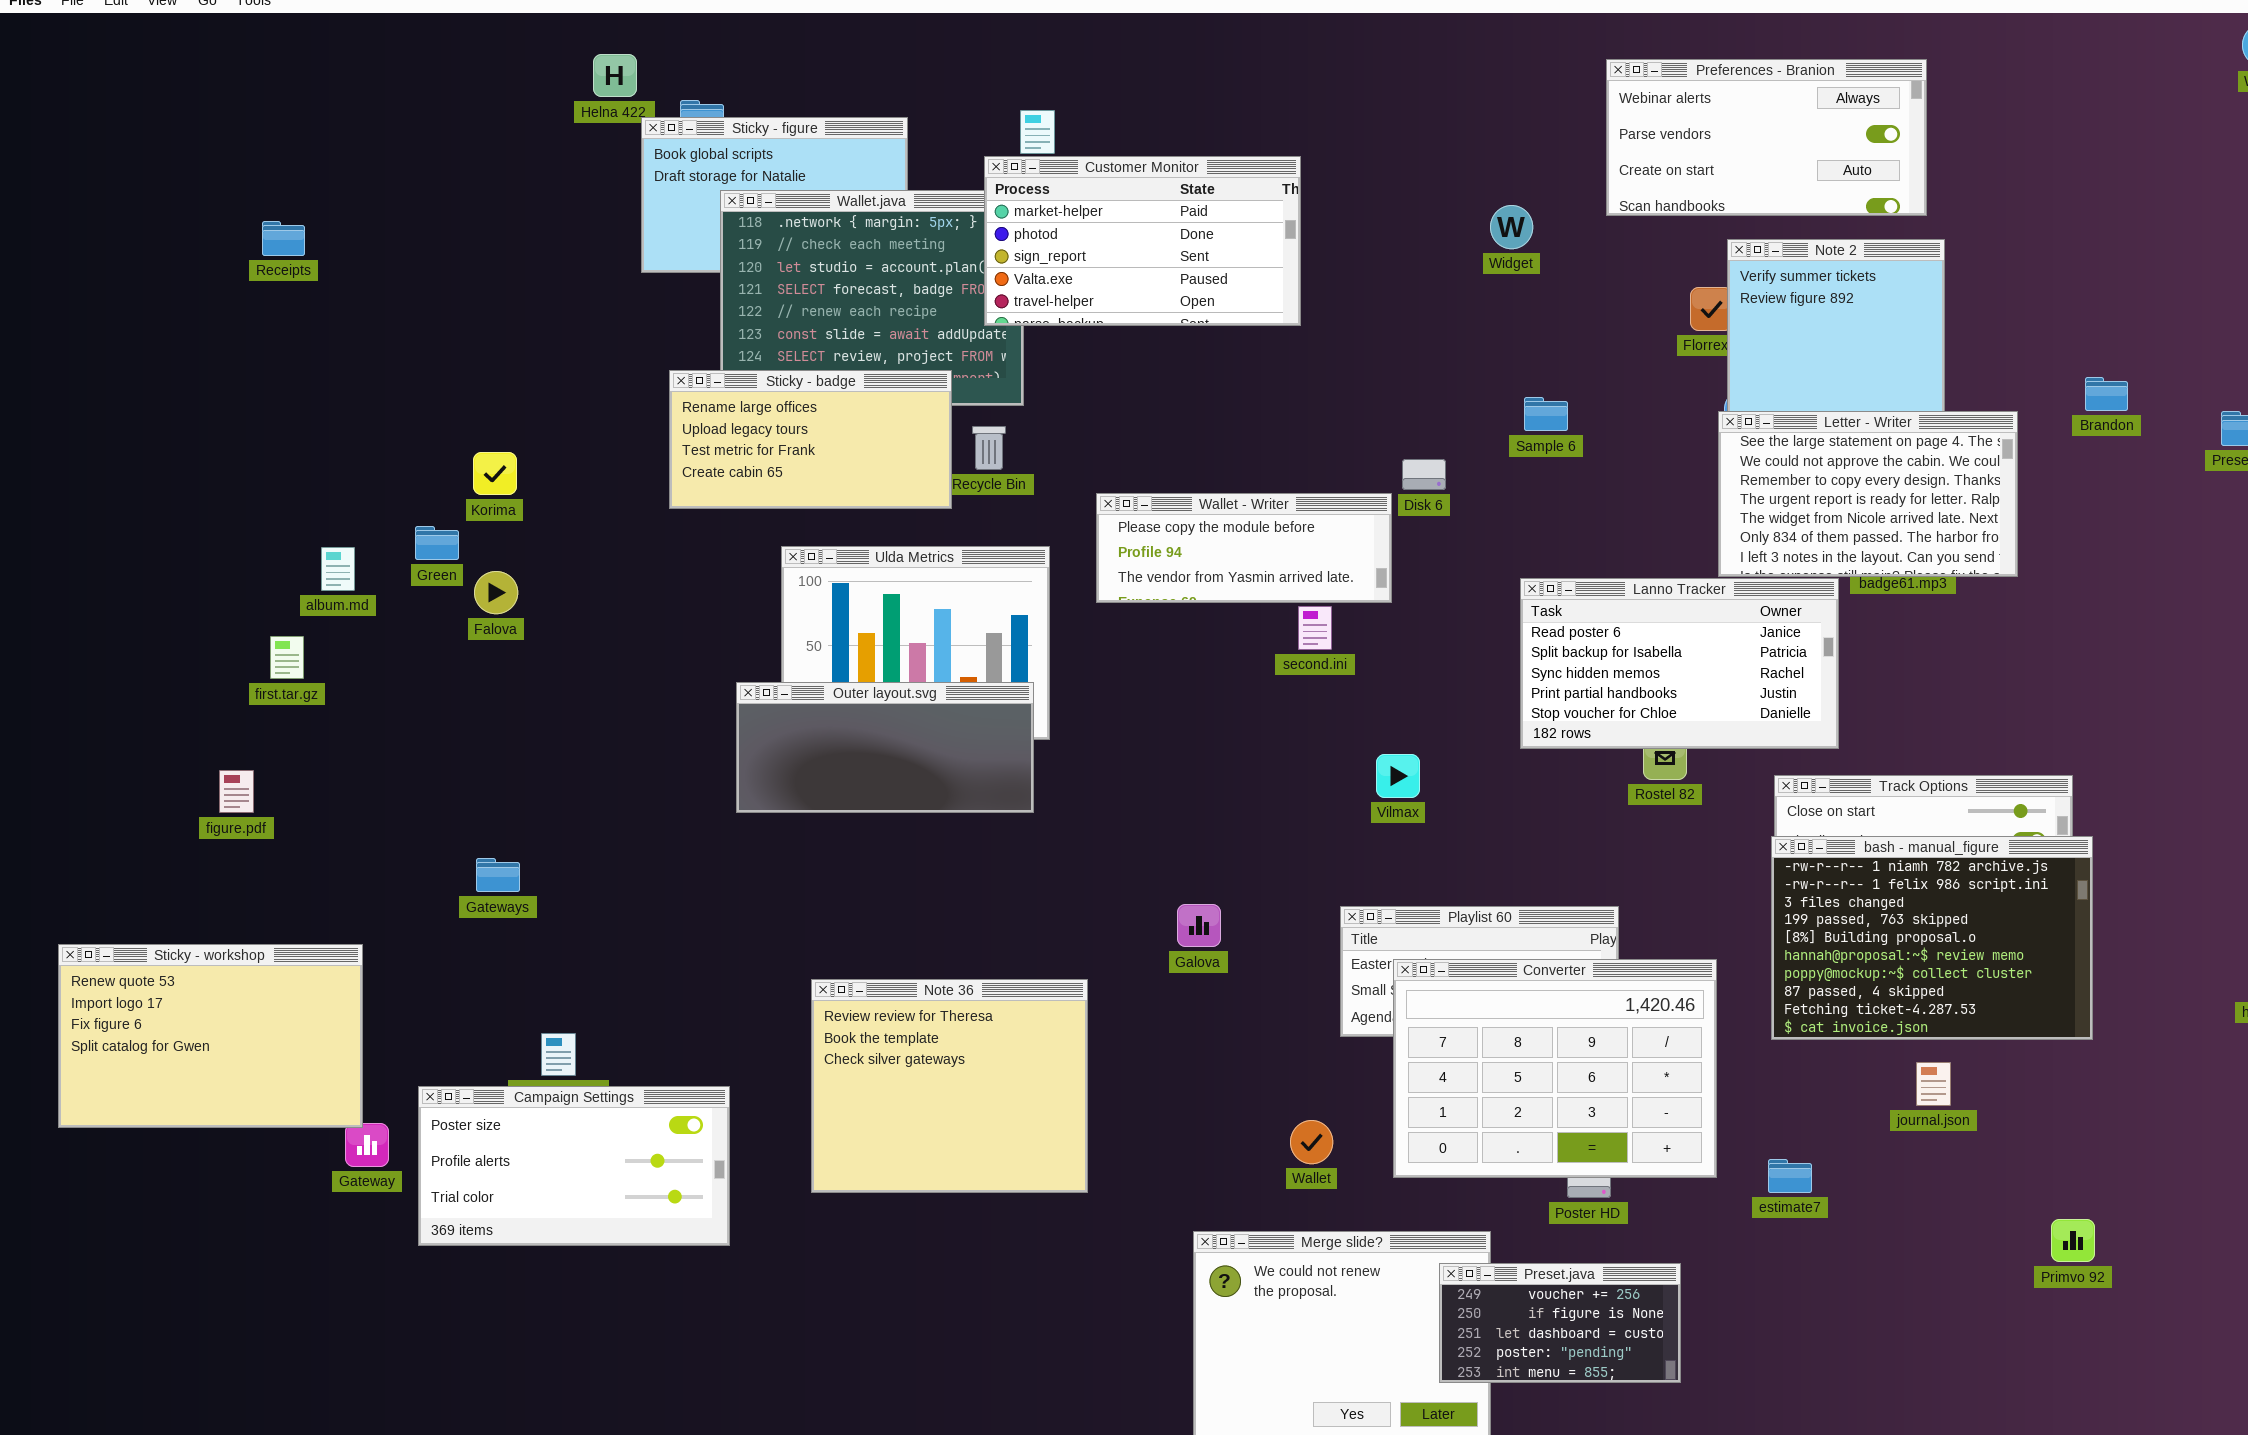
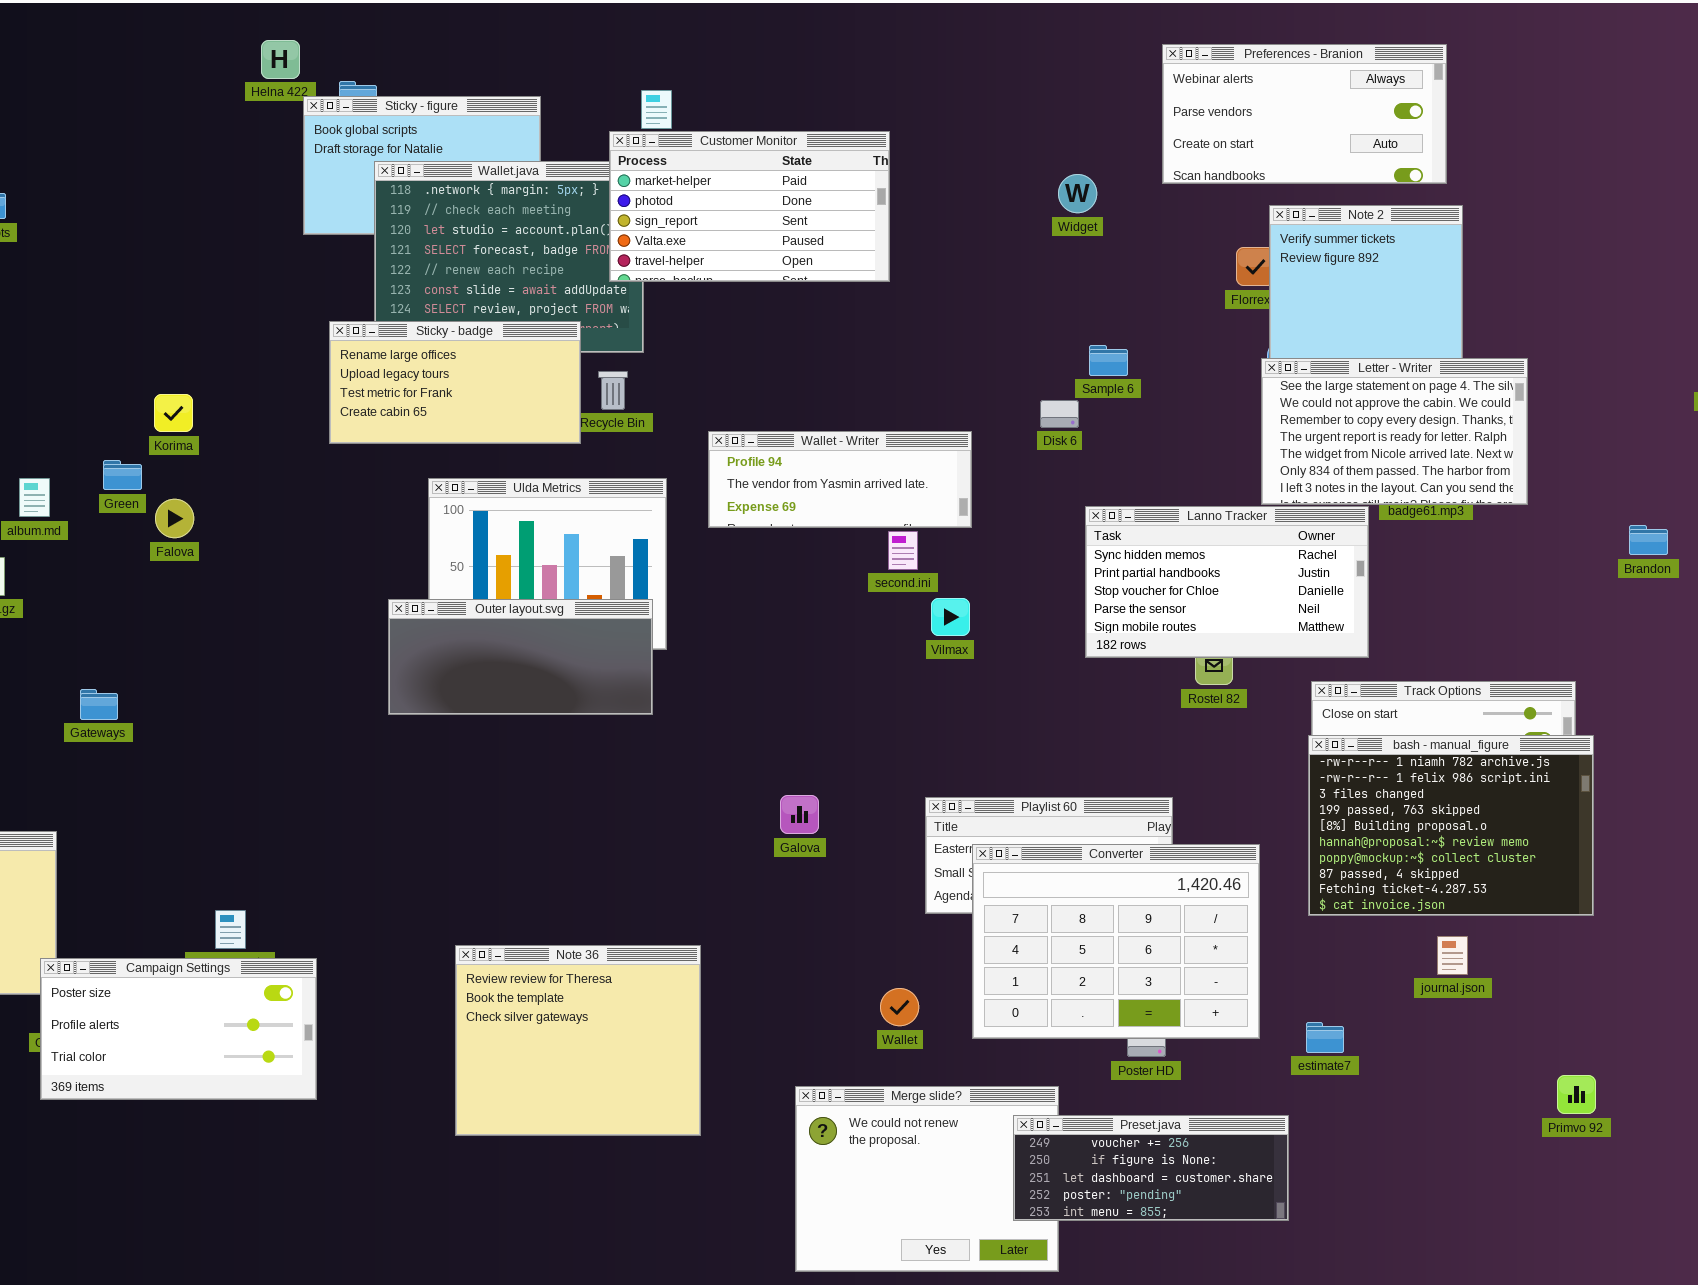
Brandon: [2085,377,2128,411] -> [1629,525,1668,555], moved
Disk 6: [1402,459,1446,490] -> [1040,400,1079,428], moved
Wallet - Writer: [1096,493,1392,603] -> [708,431,972,528], scrolled down 1 row
Lanno Tracker: [1520,578,1839,749] -> [1085,506,1369,658], scrolled down 2 rows
Vilmax: [1376,754,1420,798] -> [931,598,970,636], moved
Gateways: [476,858,520,892] -> [80,689,118,720], moved
Note 36: [811,979,1088,1193] -> [455,945,701,1136], moved
Campaign Settings: [418,1086,730,1246] -> [40,958,317,1100], moved
Preset.java: [1439,1263,1681,1383] -> [1013,1115,1289,1221], resized

